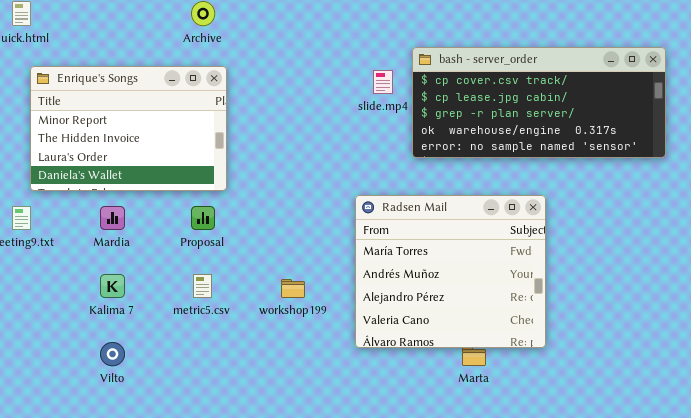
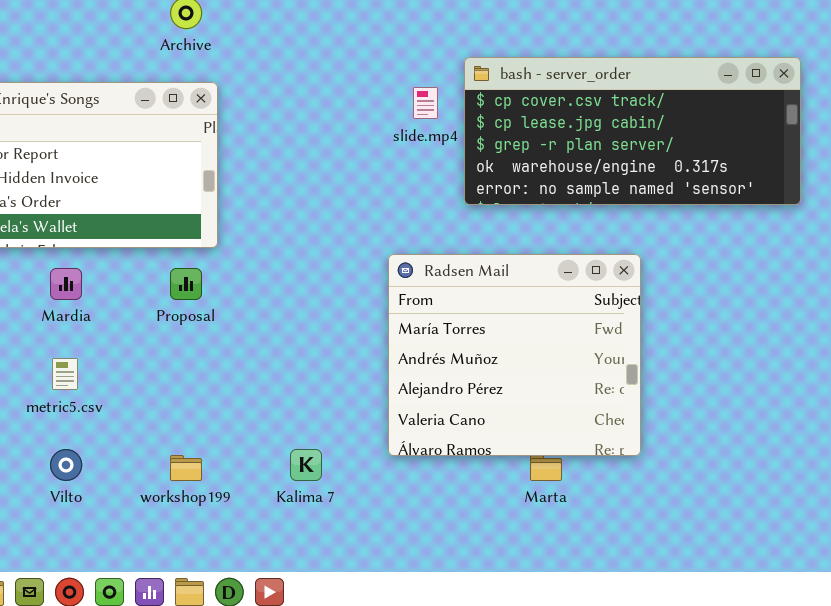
Kalima 7: [100,274,125,298] -> [290,449,322,481], moved
metric5.csv: [193,274,212,298] -> [52,358,78,390], moved
workshop199: [281,279,305,298] -> [170,455,202,481], moved

